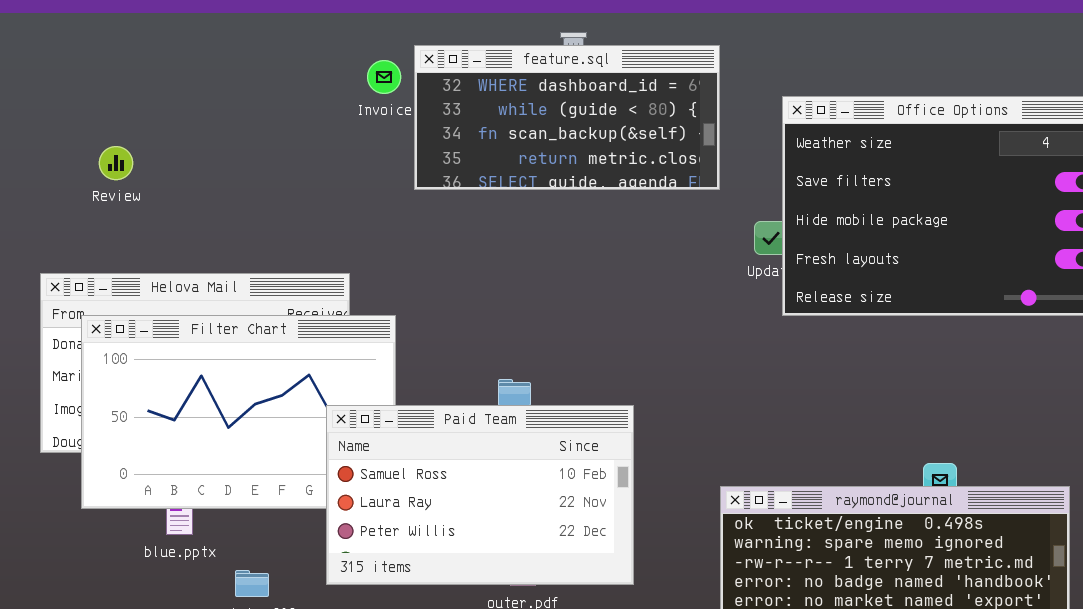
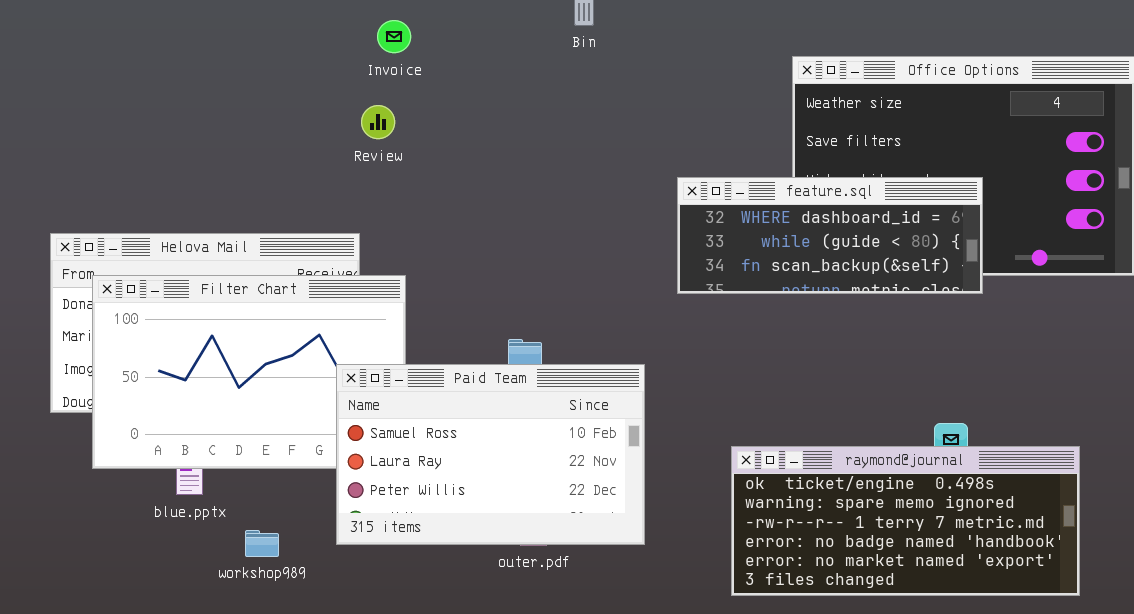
feature.sql: [414,45,720,190] -> [677,177,983,294], moved, resized
Review: [99,146,133,180] -> [361,105,395,139], moved

